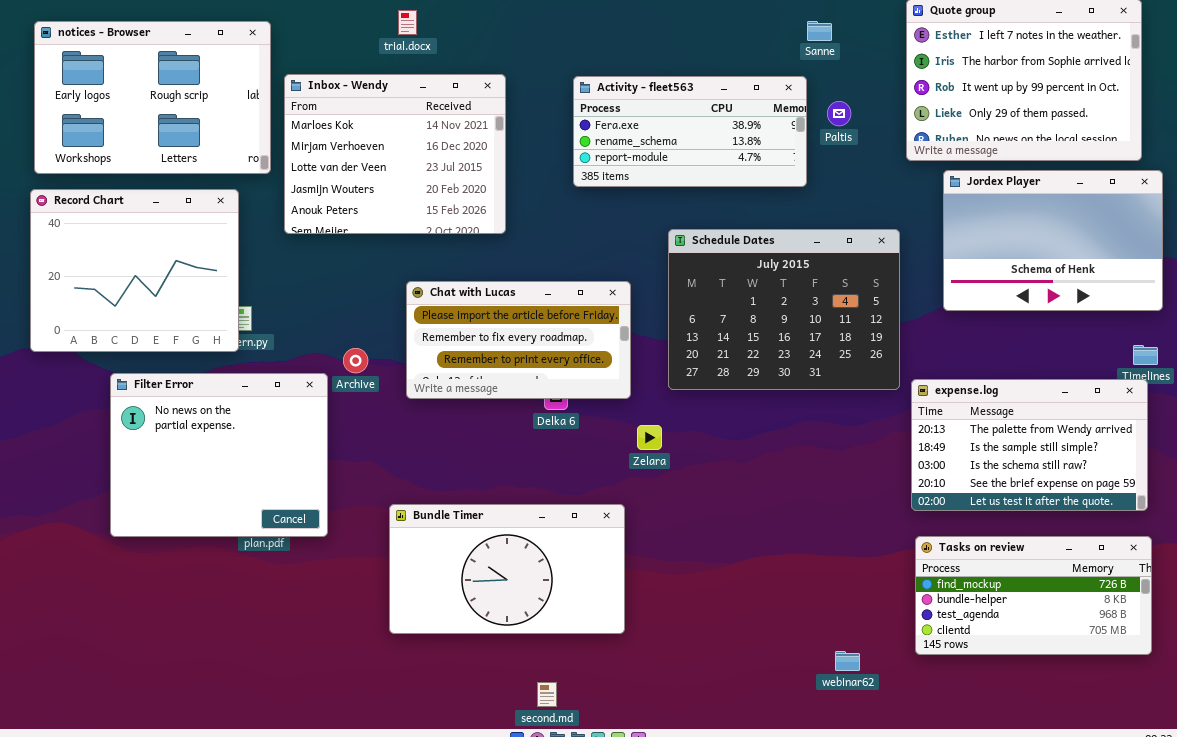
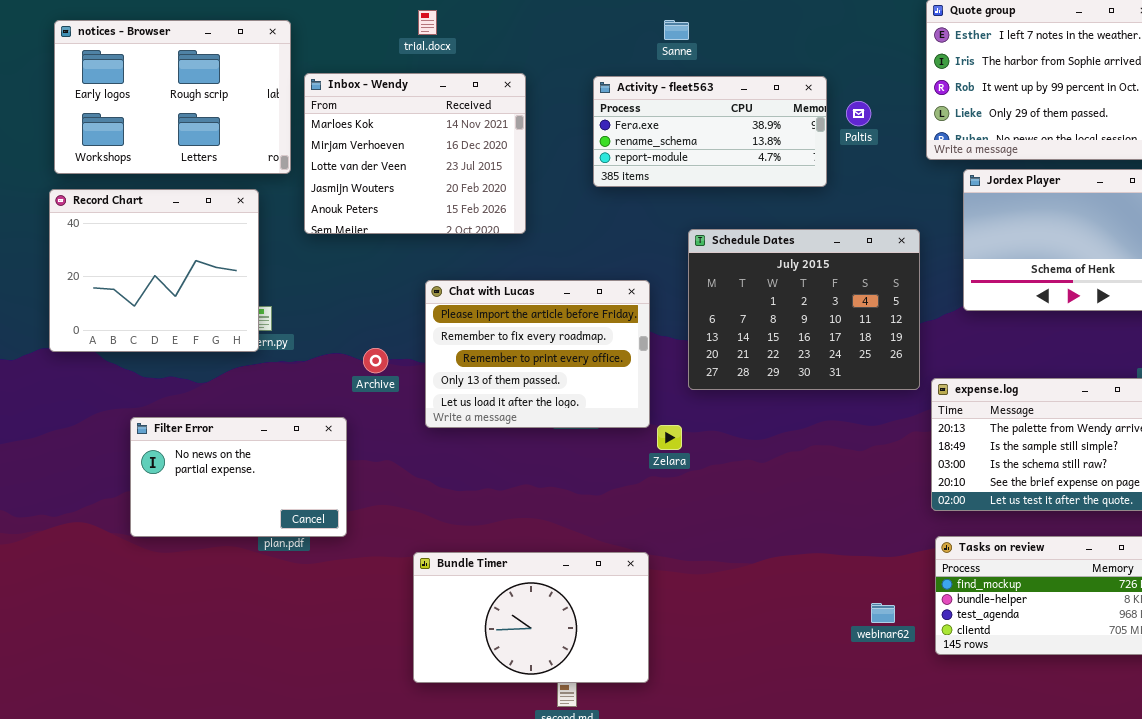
Sanne: [807,21,832,41] -> [664,20,689,40], moved
Chat with Lucas: [406,281,631,399] -> [425,280,650,428], resized
Filter Error: [110,373,328,537] -> [130,417,347,537], resized
Bundle Timer: [389,504,625,634] -> [413,552,649,683], moved
webinar62: [835,651,860,671] -> [871,603,895,623], moved

